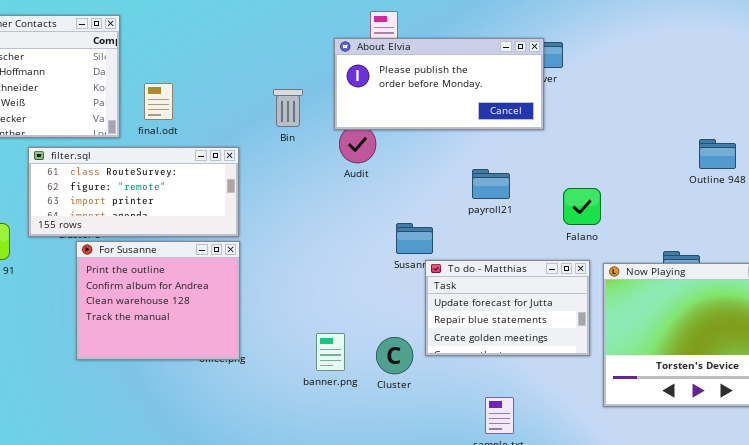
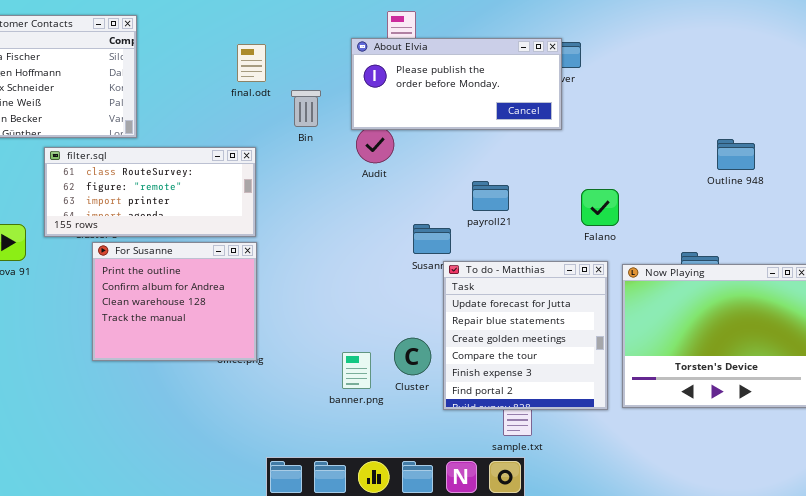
final.odt: [144,83,173,120] -> [237,44,266,82], moved
payroll21: [472,169,510,199] -> [472,181,509,211], moved
To do - Matthias: [425,260,590,356] -> [443,261,608,410], resized
banner.png: [316,333,345,371] -> [342,352,371,389], moved

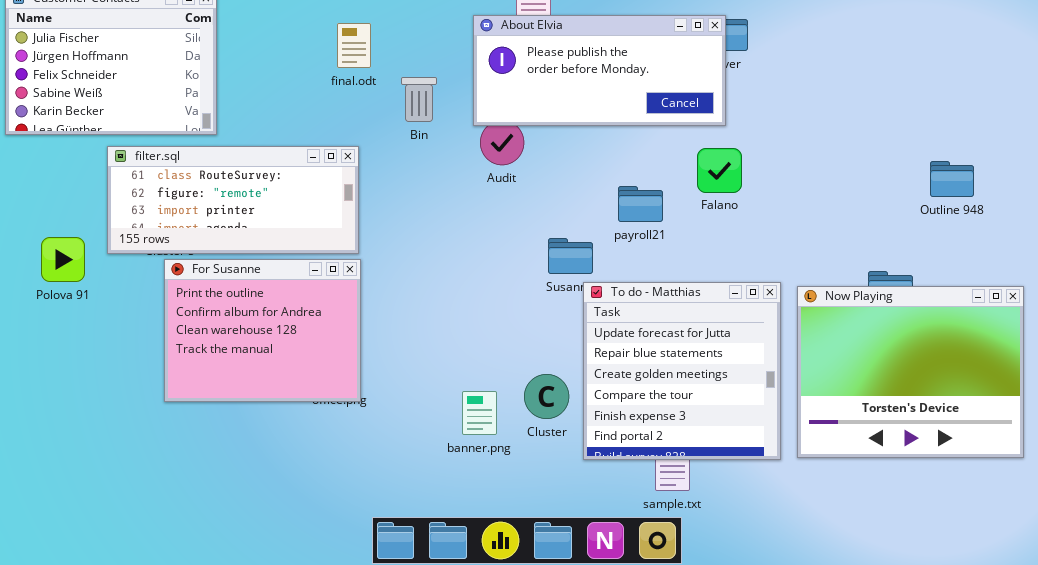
Outline 948: [717,139,755,170] -> [930,161,974,197], moved
Falano: [581,189,619,226] -> [697,148,742,193], moved

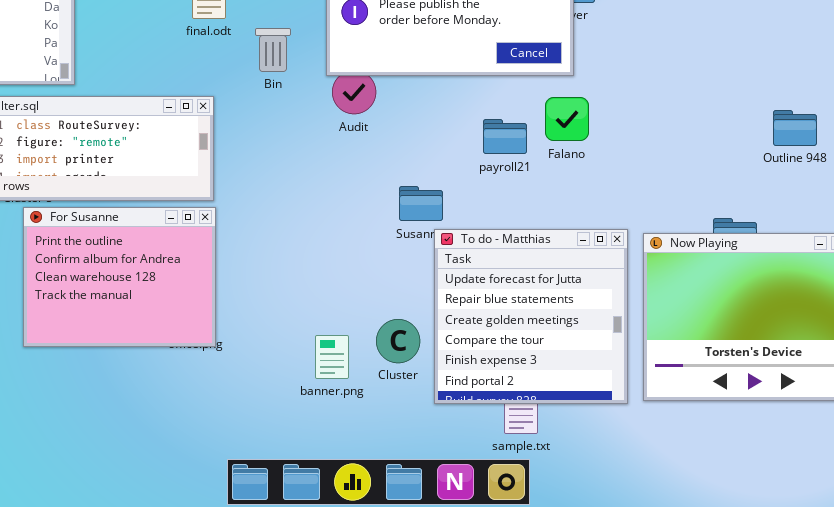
payroll21: [618,186,663,222] -> [483,119,527,154], moved

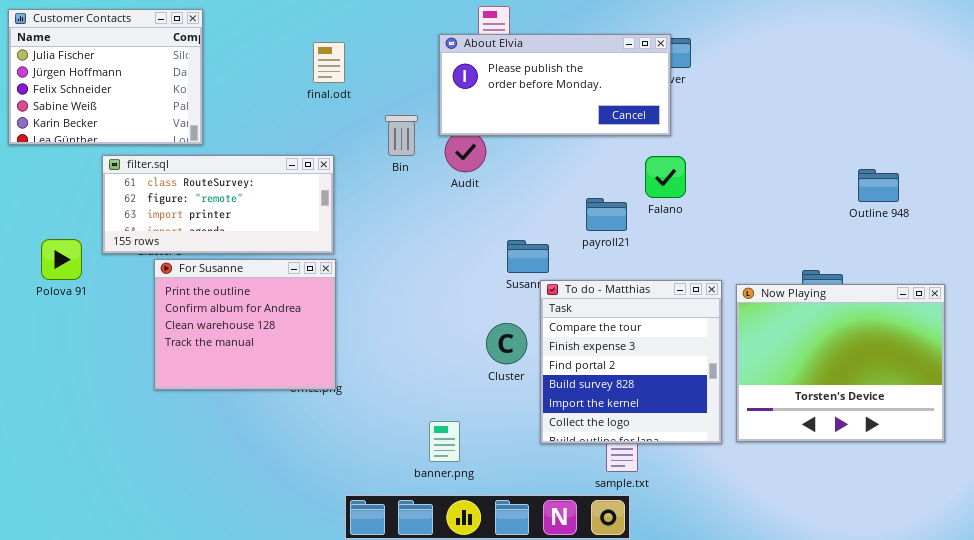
Bin: [255,28,291,72] -> [385,115,418,156], moved
payroll21: [483,119,527,154] -> [586,198,627,231], moved
To do - Matthias: [434,229,628,404] -> [540,280,722,444], scrolled down 3 rows
Cluster: [376,319,420,363] -> [486,323,527,364], moved
banner.png: [315,335,349,379] -> [429,421,460,462], moved

